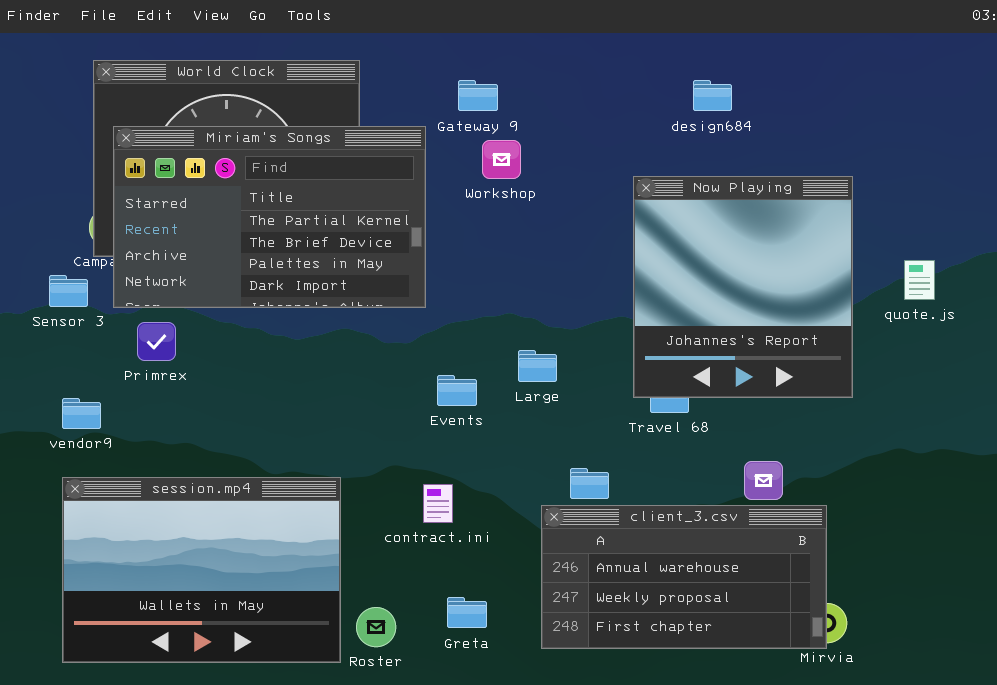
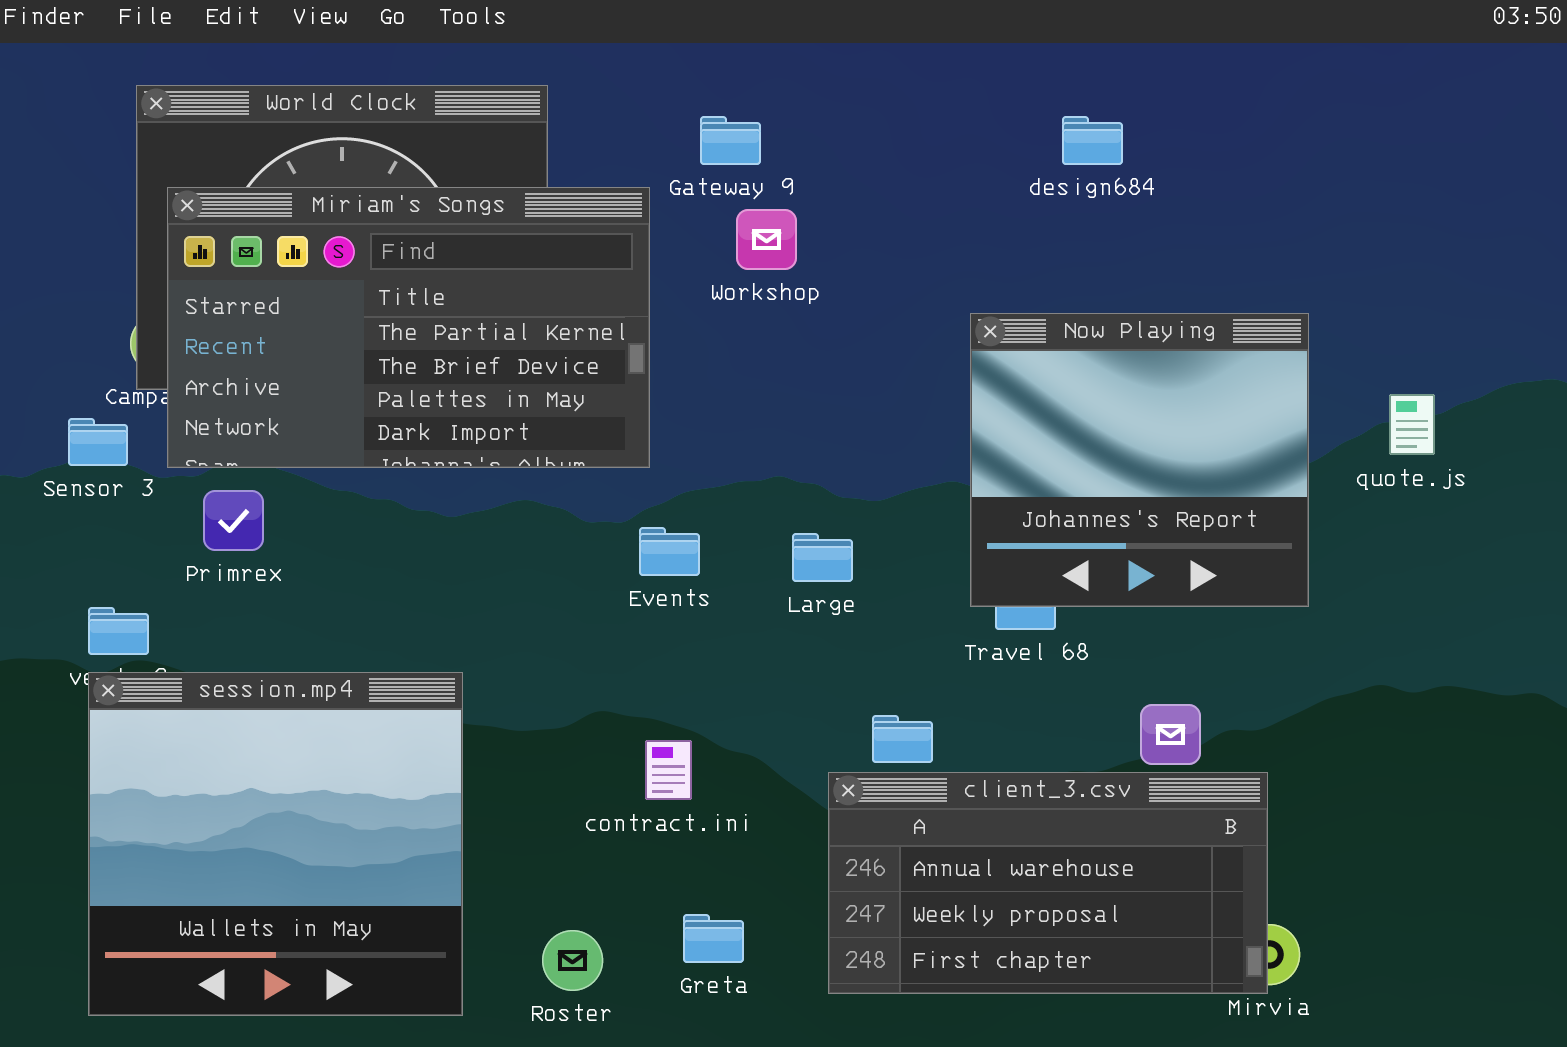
Now Playing: [633,176,853,398] -> [970,313,1309,607], resized
Events: [437,375,477,406] -> [639,527,700,576], moved
session.mp4: [62,477,341,663] -> [88,672,463,1016], resized

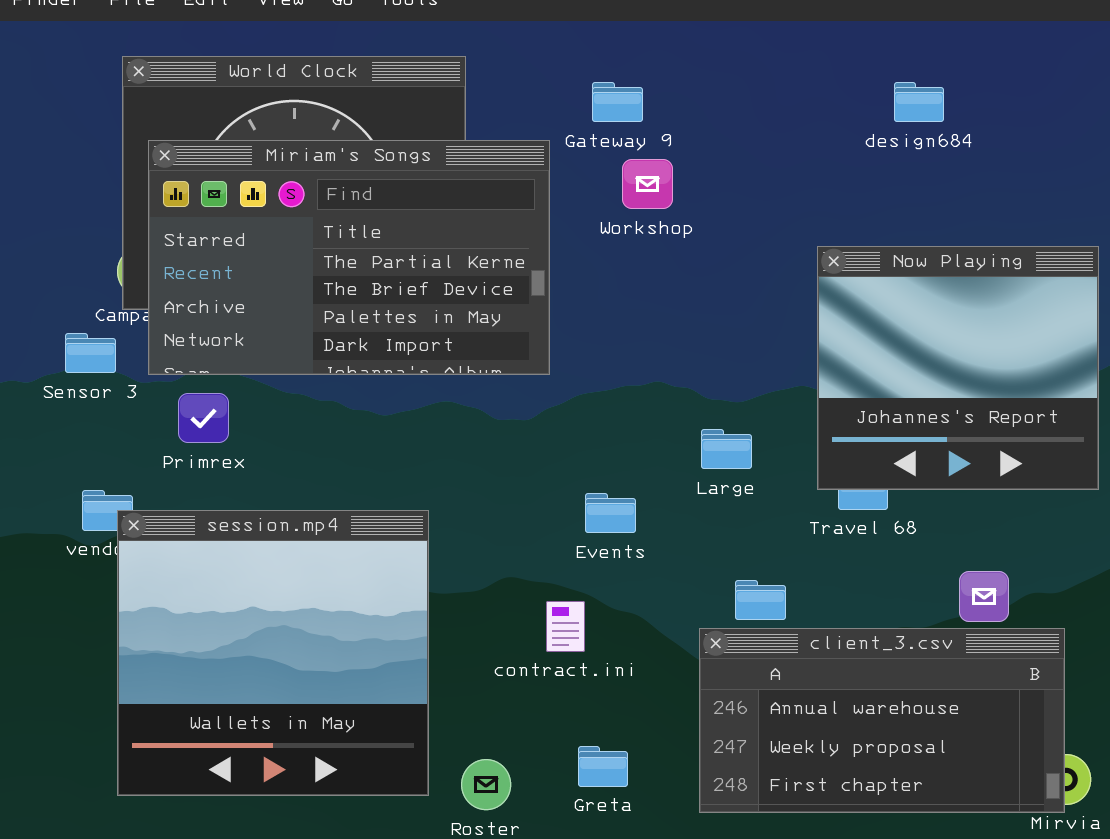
Events: [639,527,700,576] -> [585,493,636,533], moved
Large: [792,533,853,582] -> [701,429,752,469], moved
session.mp4: [88,672,463,1016] -> [117,510,429,796], moved

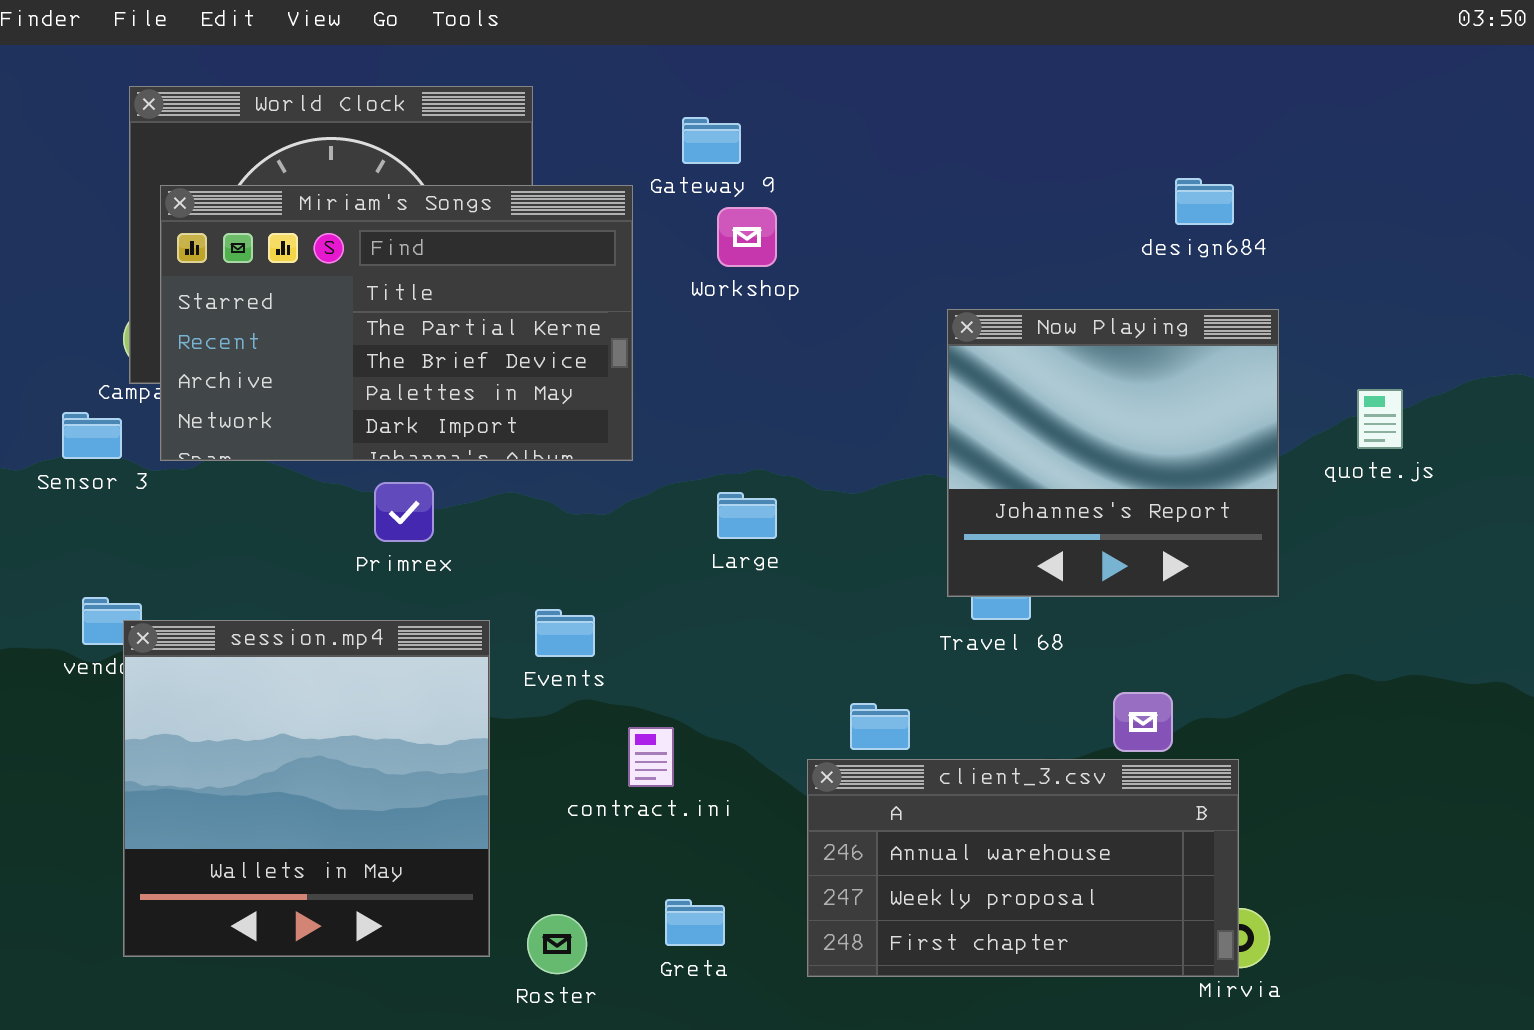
design684: [894,82,944,122] -> [1175,178,1234,225], moved
Primrex: [178,393,229,443] -> [374,482,434,542], moved
Large: [701,429,752,469] -> [717,492,777,539], moved
Events: [585,493,636,533] -> [535,609,595,657], moved

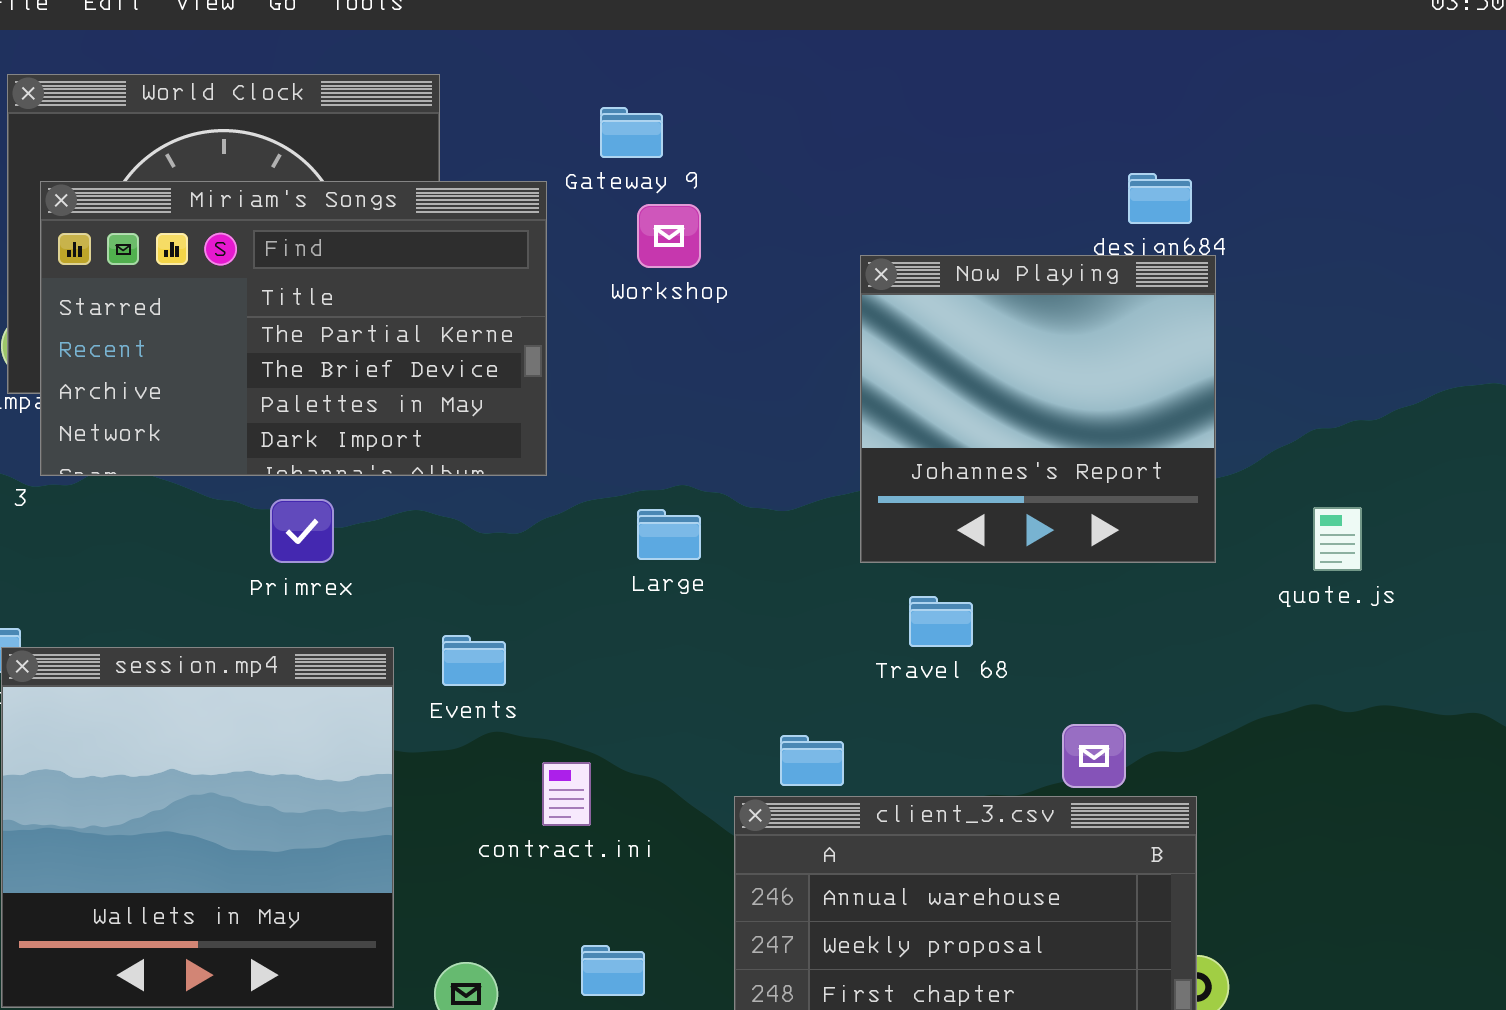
Now Playing: [947,309,1279,597] -> [860,255,1216,563], moved
quote.js: [1357,389,1403,449] -> [1313,507,1362,571], moved

